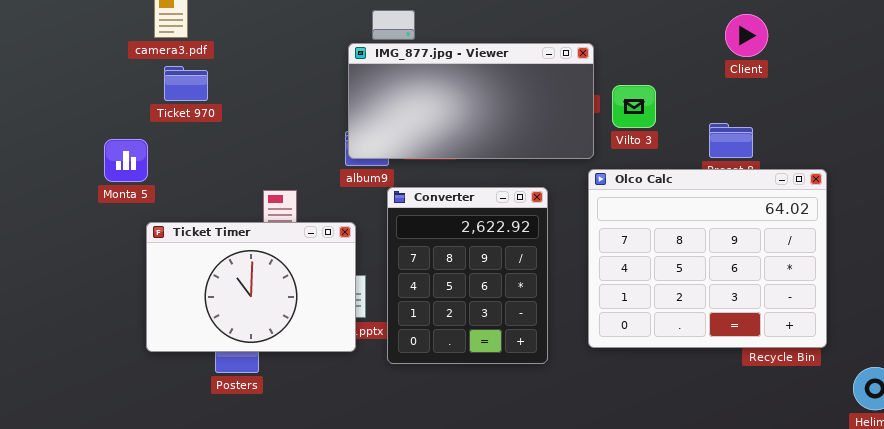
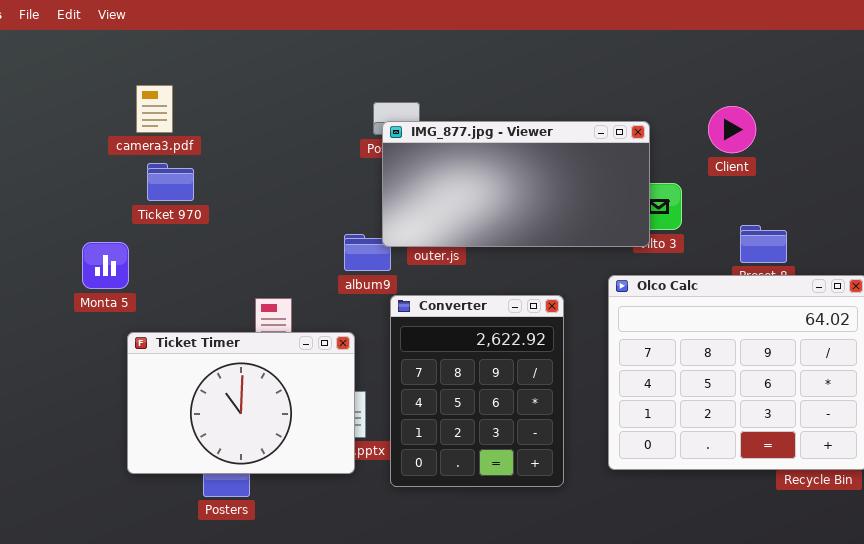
Client: [725,14,768,57] -> [708,106,756,153], moved
IMG_877.jpg - Viewer: [348,43,594,159] -> [382,121,650,247], moved

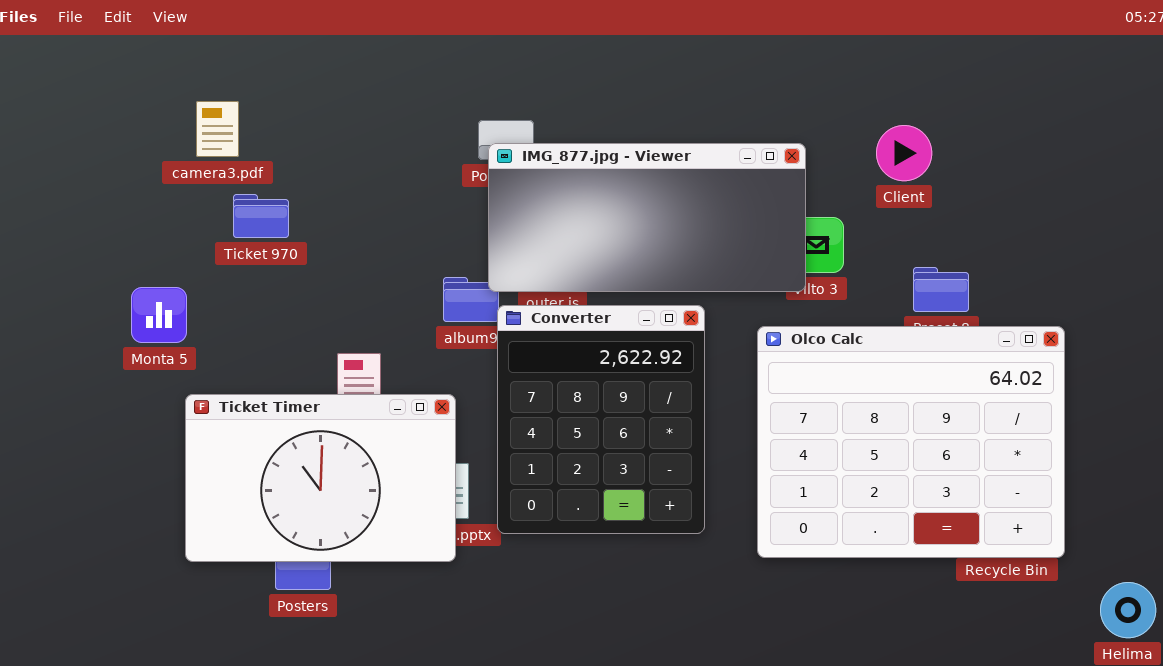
Ticket 970: [147,163,194,201] -> [233,194,289,238], moved
Converter: [390,295,564,487] -> [497,305,705,534], moved

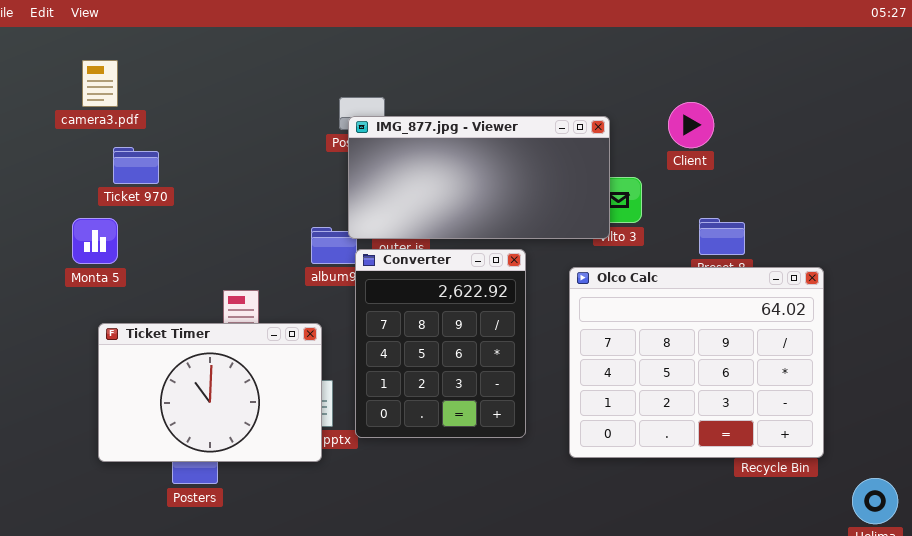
camera3.pdf: [196,101,239,157] -> [82,60,118,107], moved
Ticket 970: [233,194,289,238] -> [113,147,159,184], moved
Monta 5: [131,287,187,343] -> [72,218,118,264], moved

